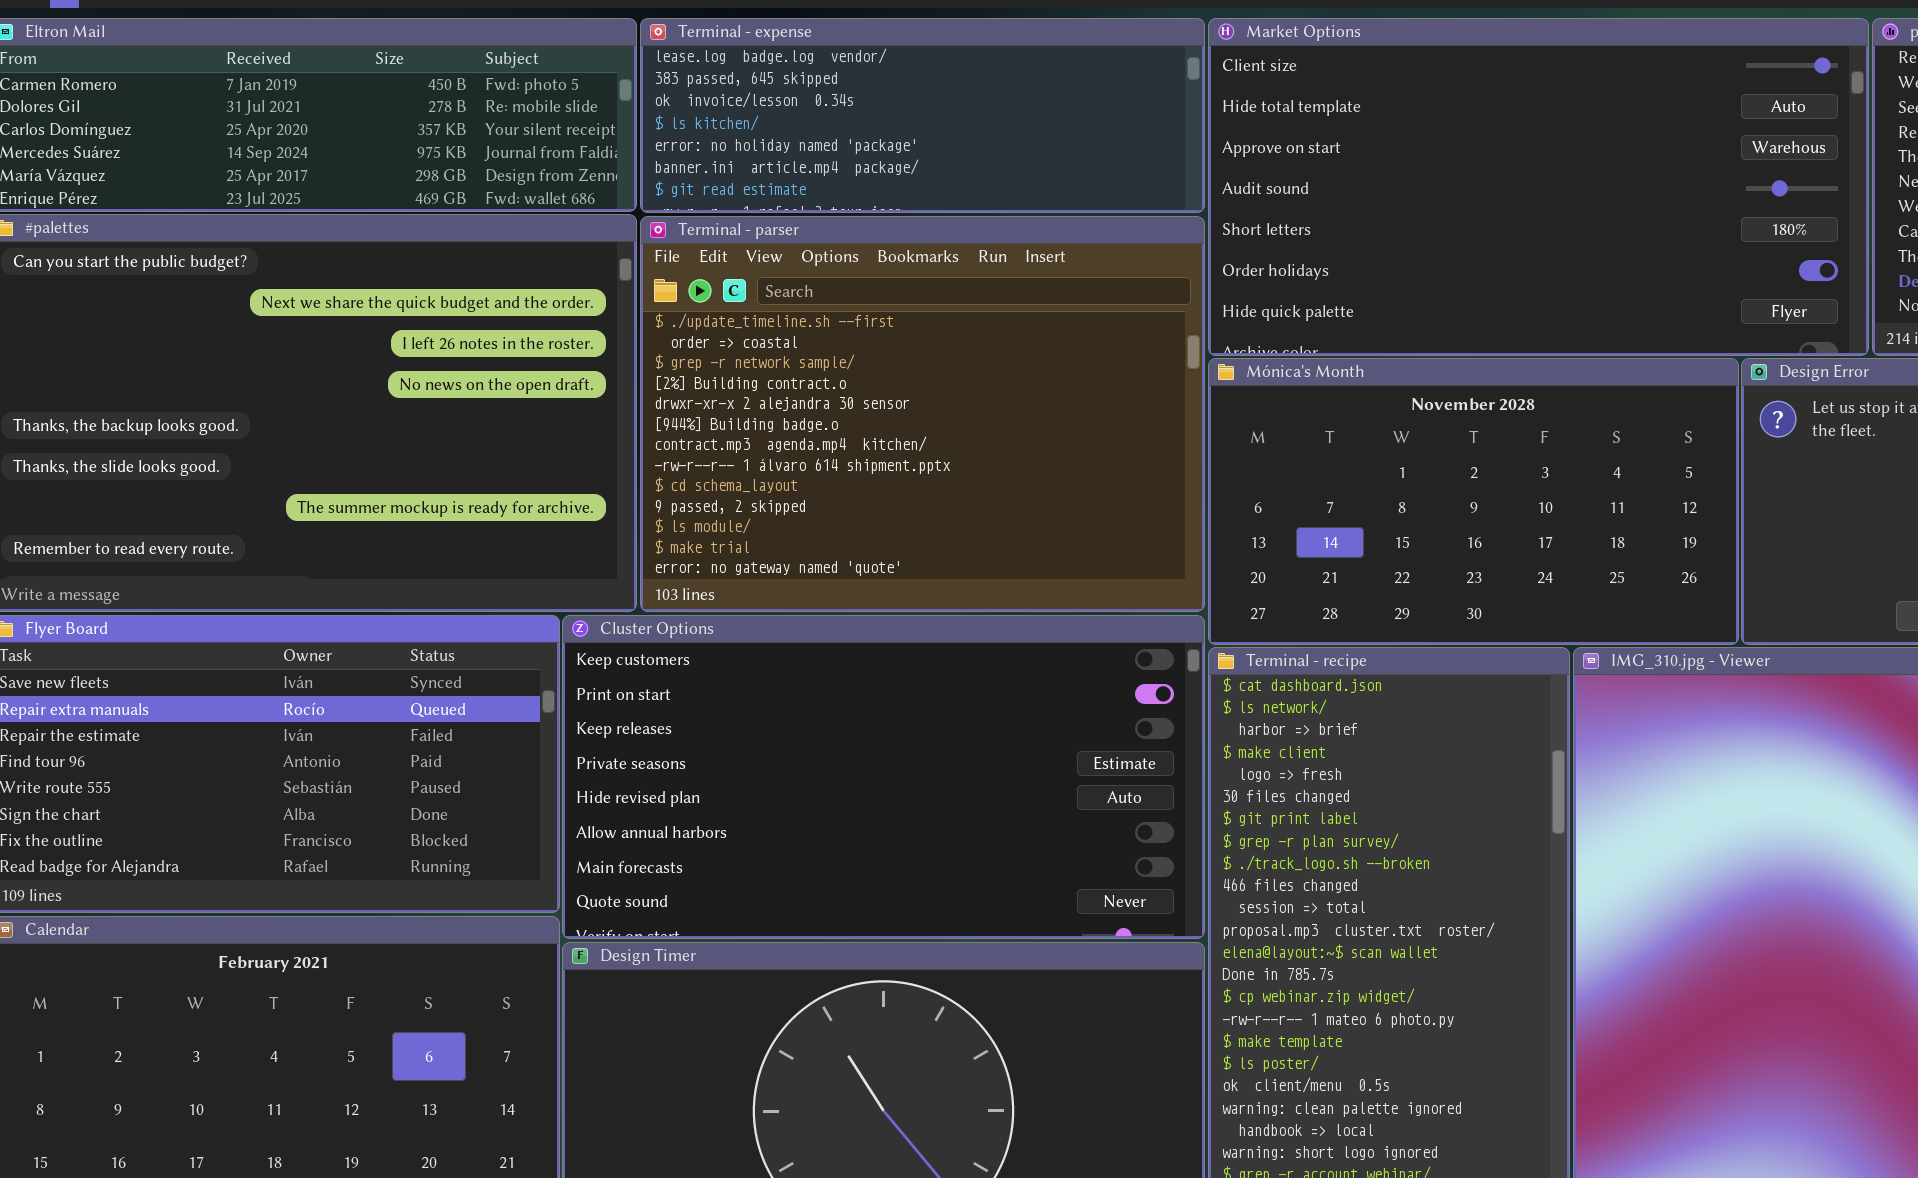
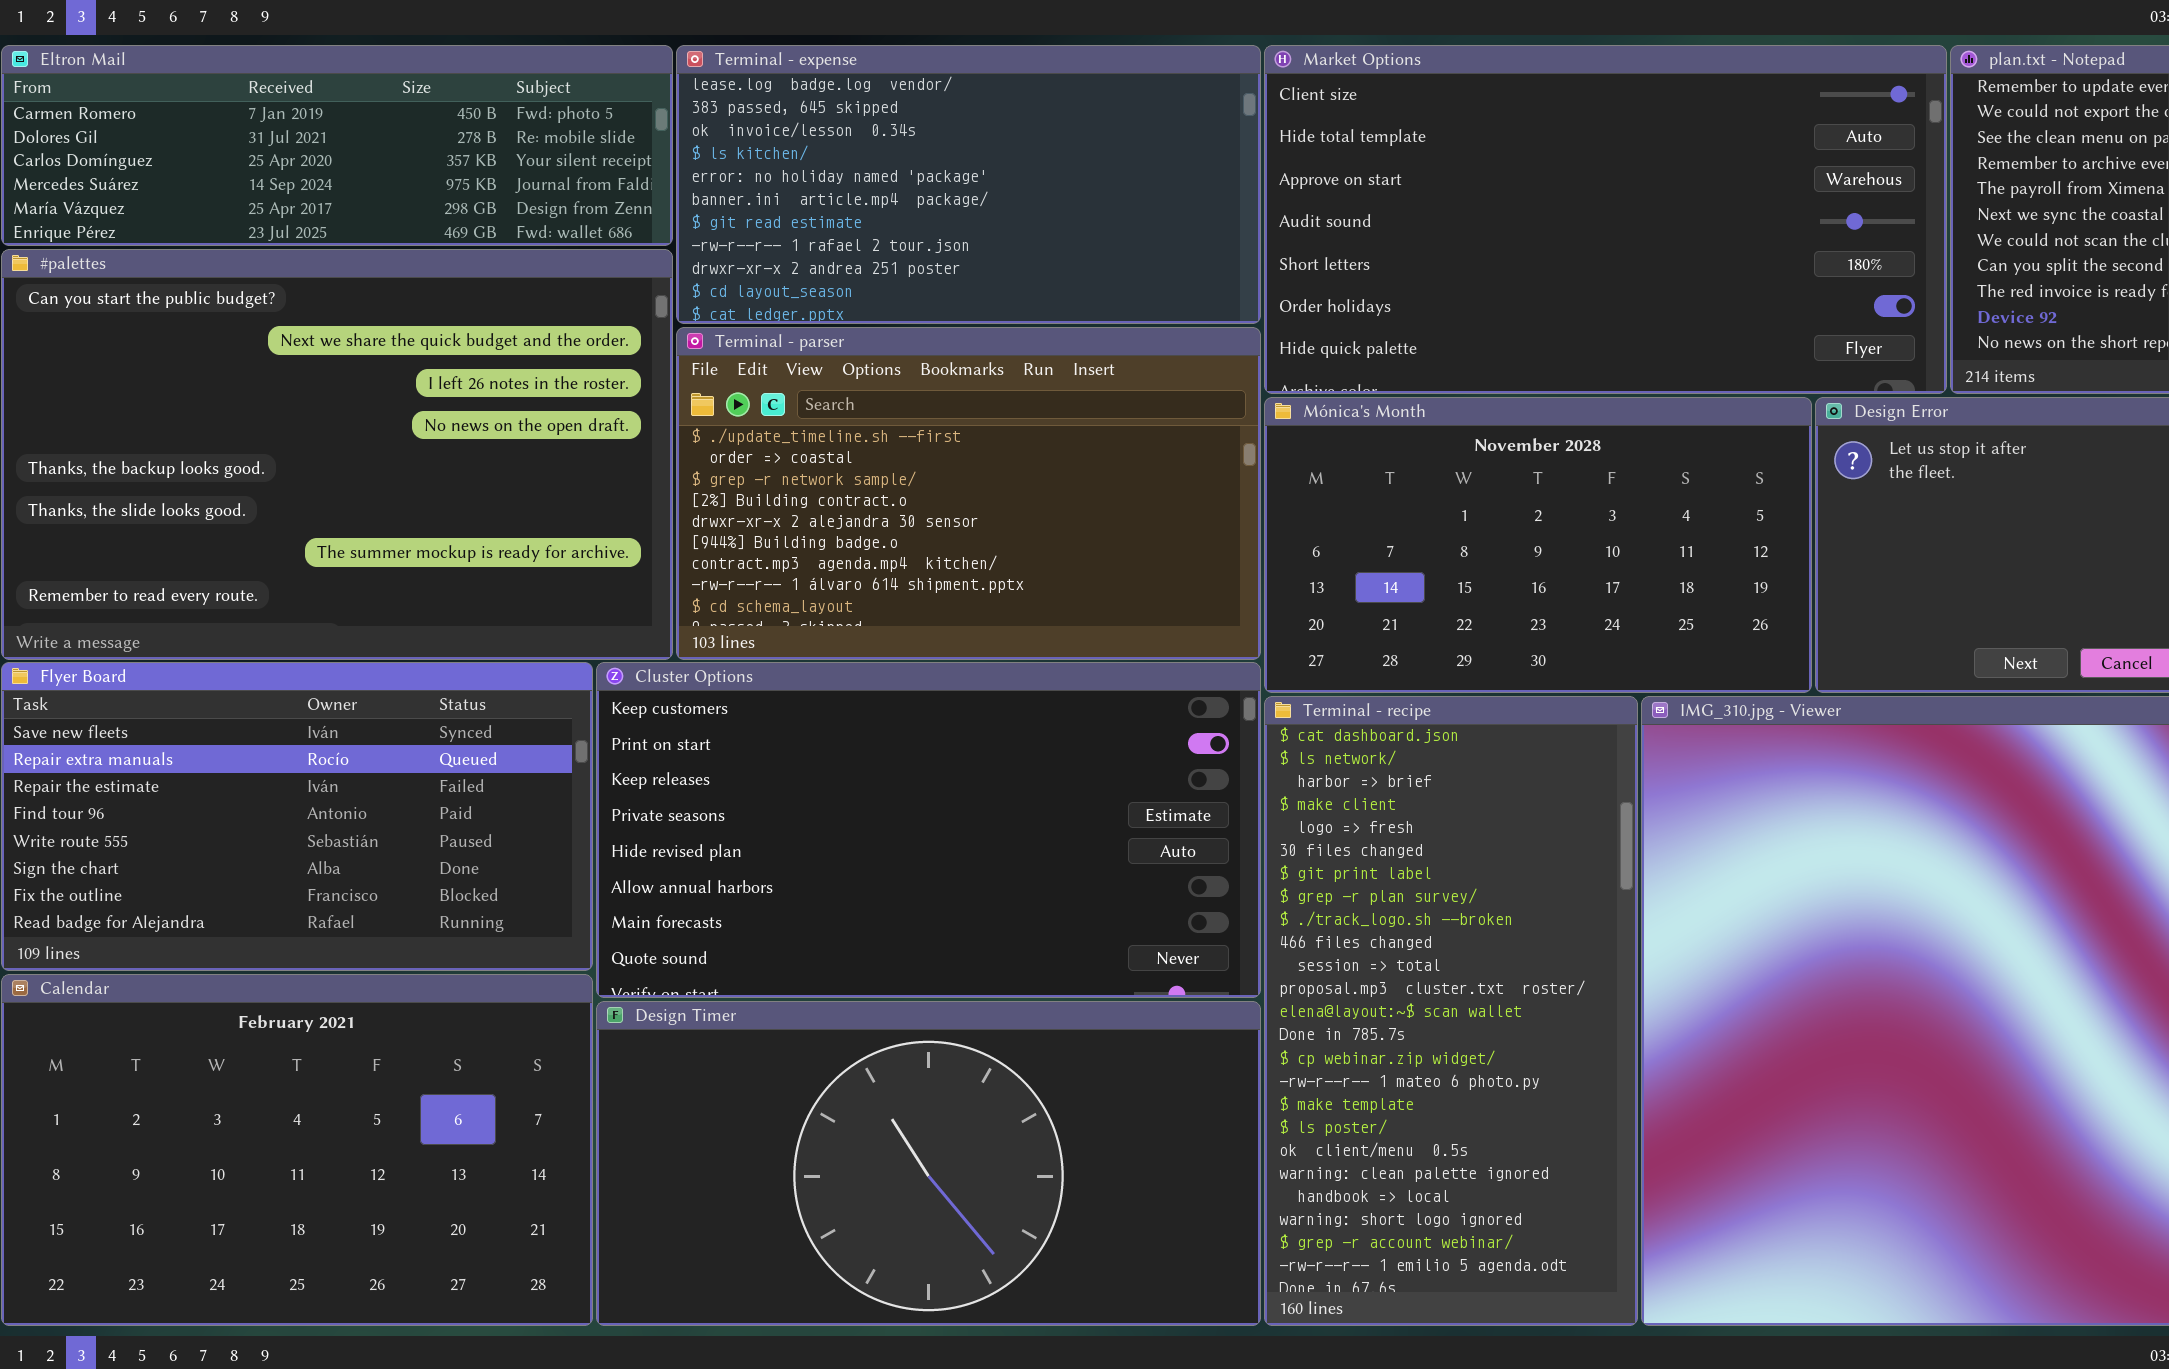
Terminal - expense: [640,18,1205,213] -> [676,45,1261,324], resized
Terminal - parser: [640,216,1205,612] -> [676,327,1261,660], resized

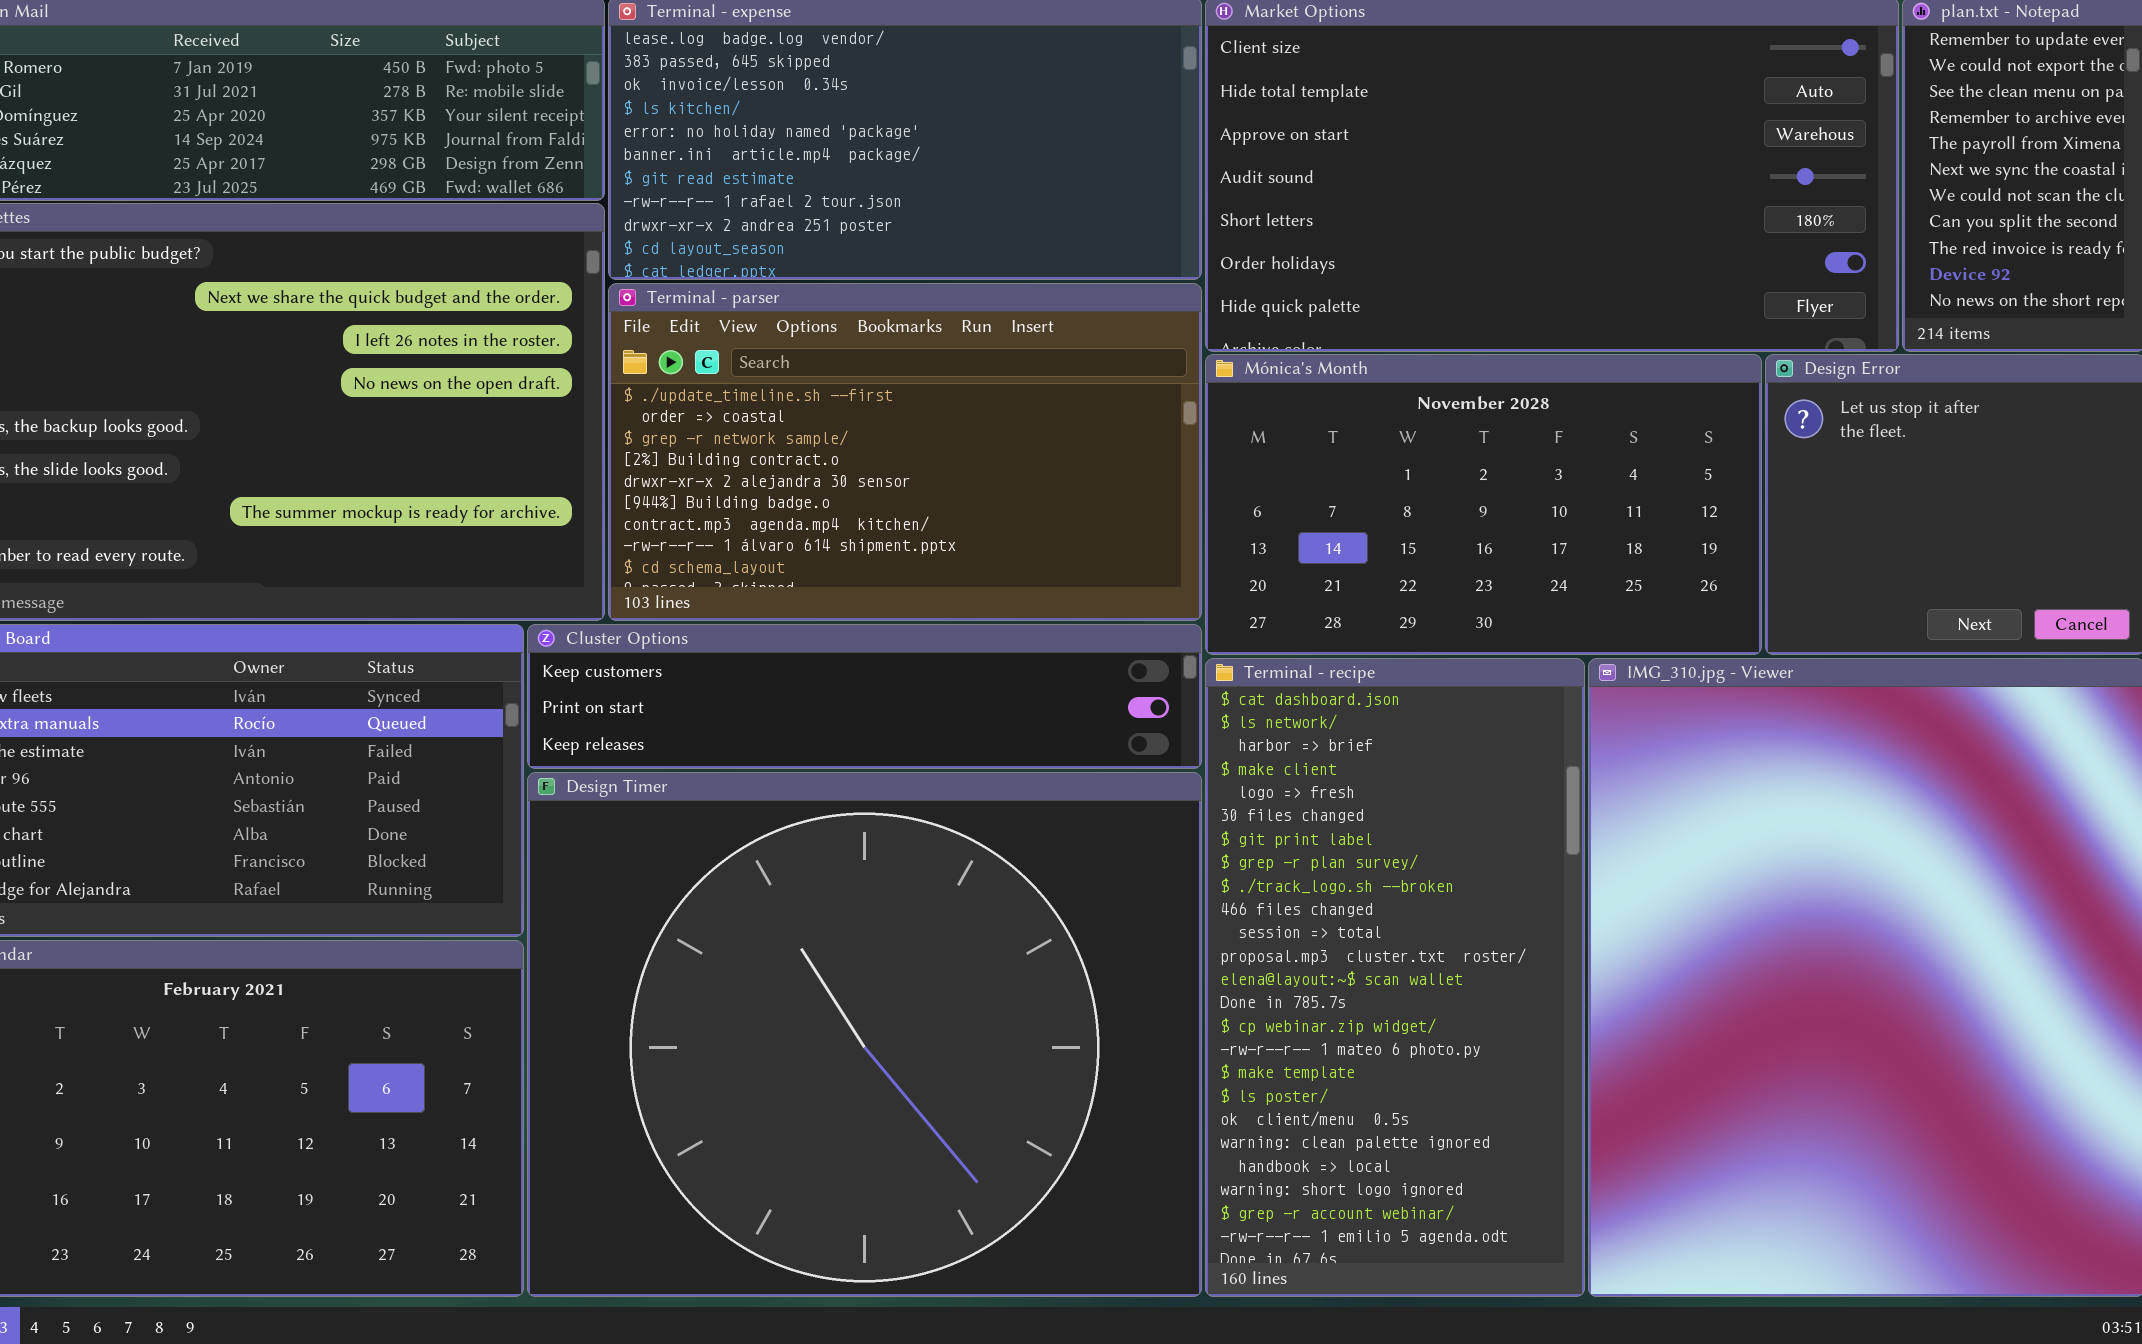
Cluster Options: [596,662,1261,998] -> [527,624,1202,769], resized
Design Timer: [596,1001,1261,1326] -> [527,772,1202,1297], resized

